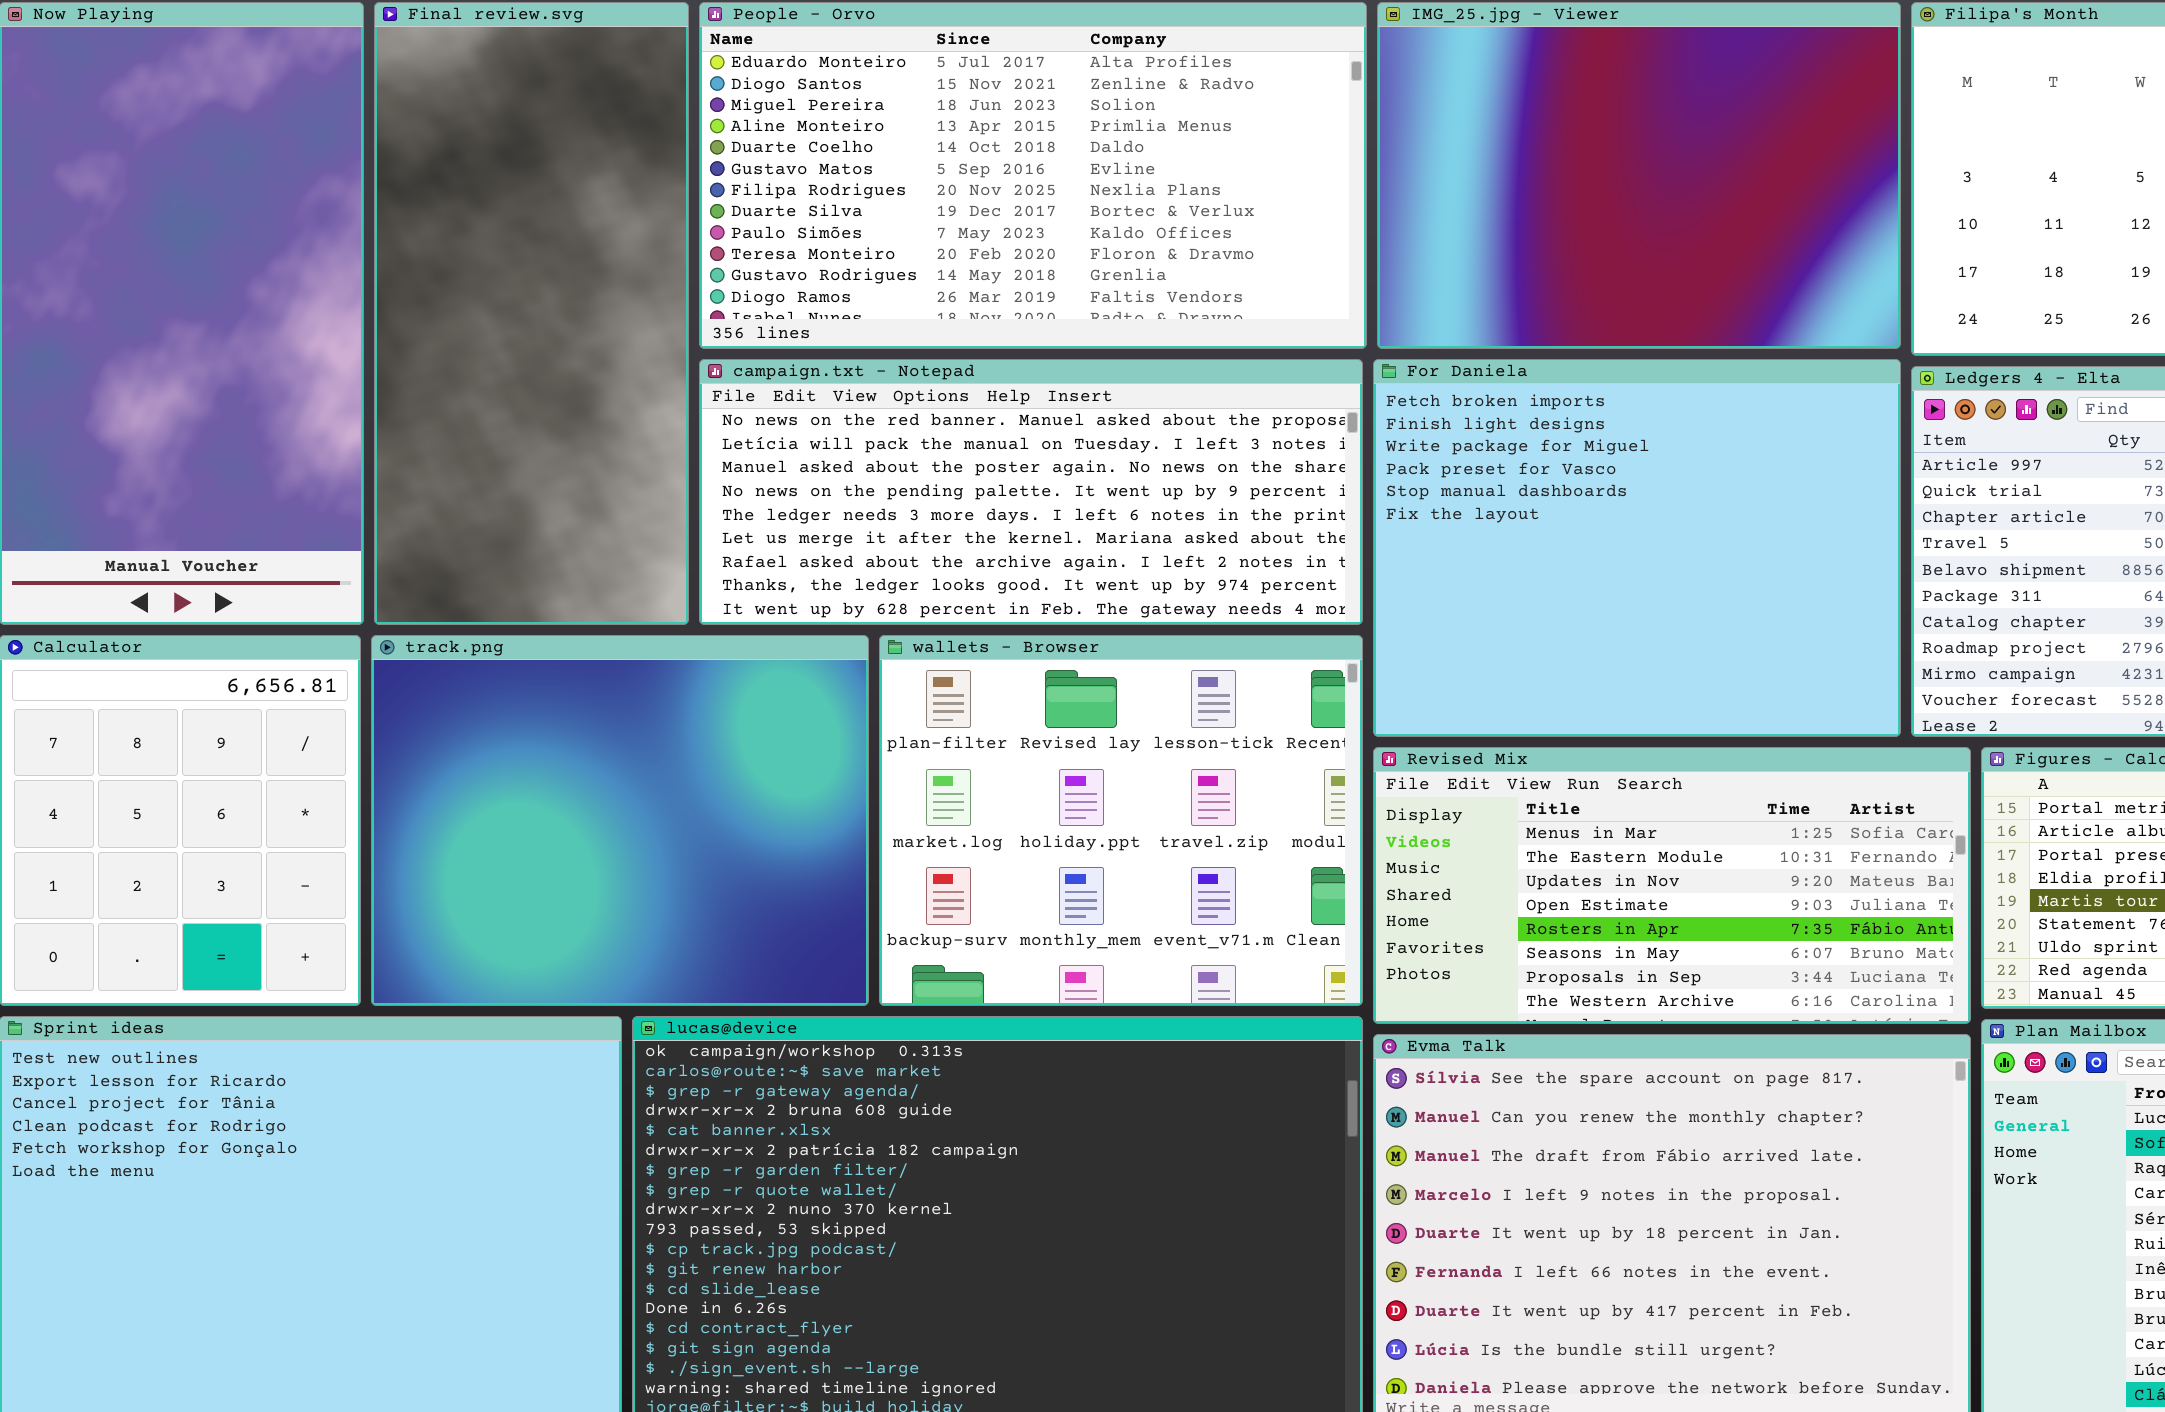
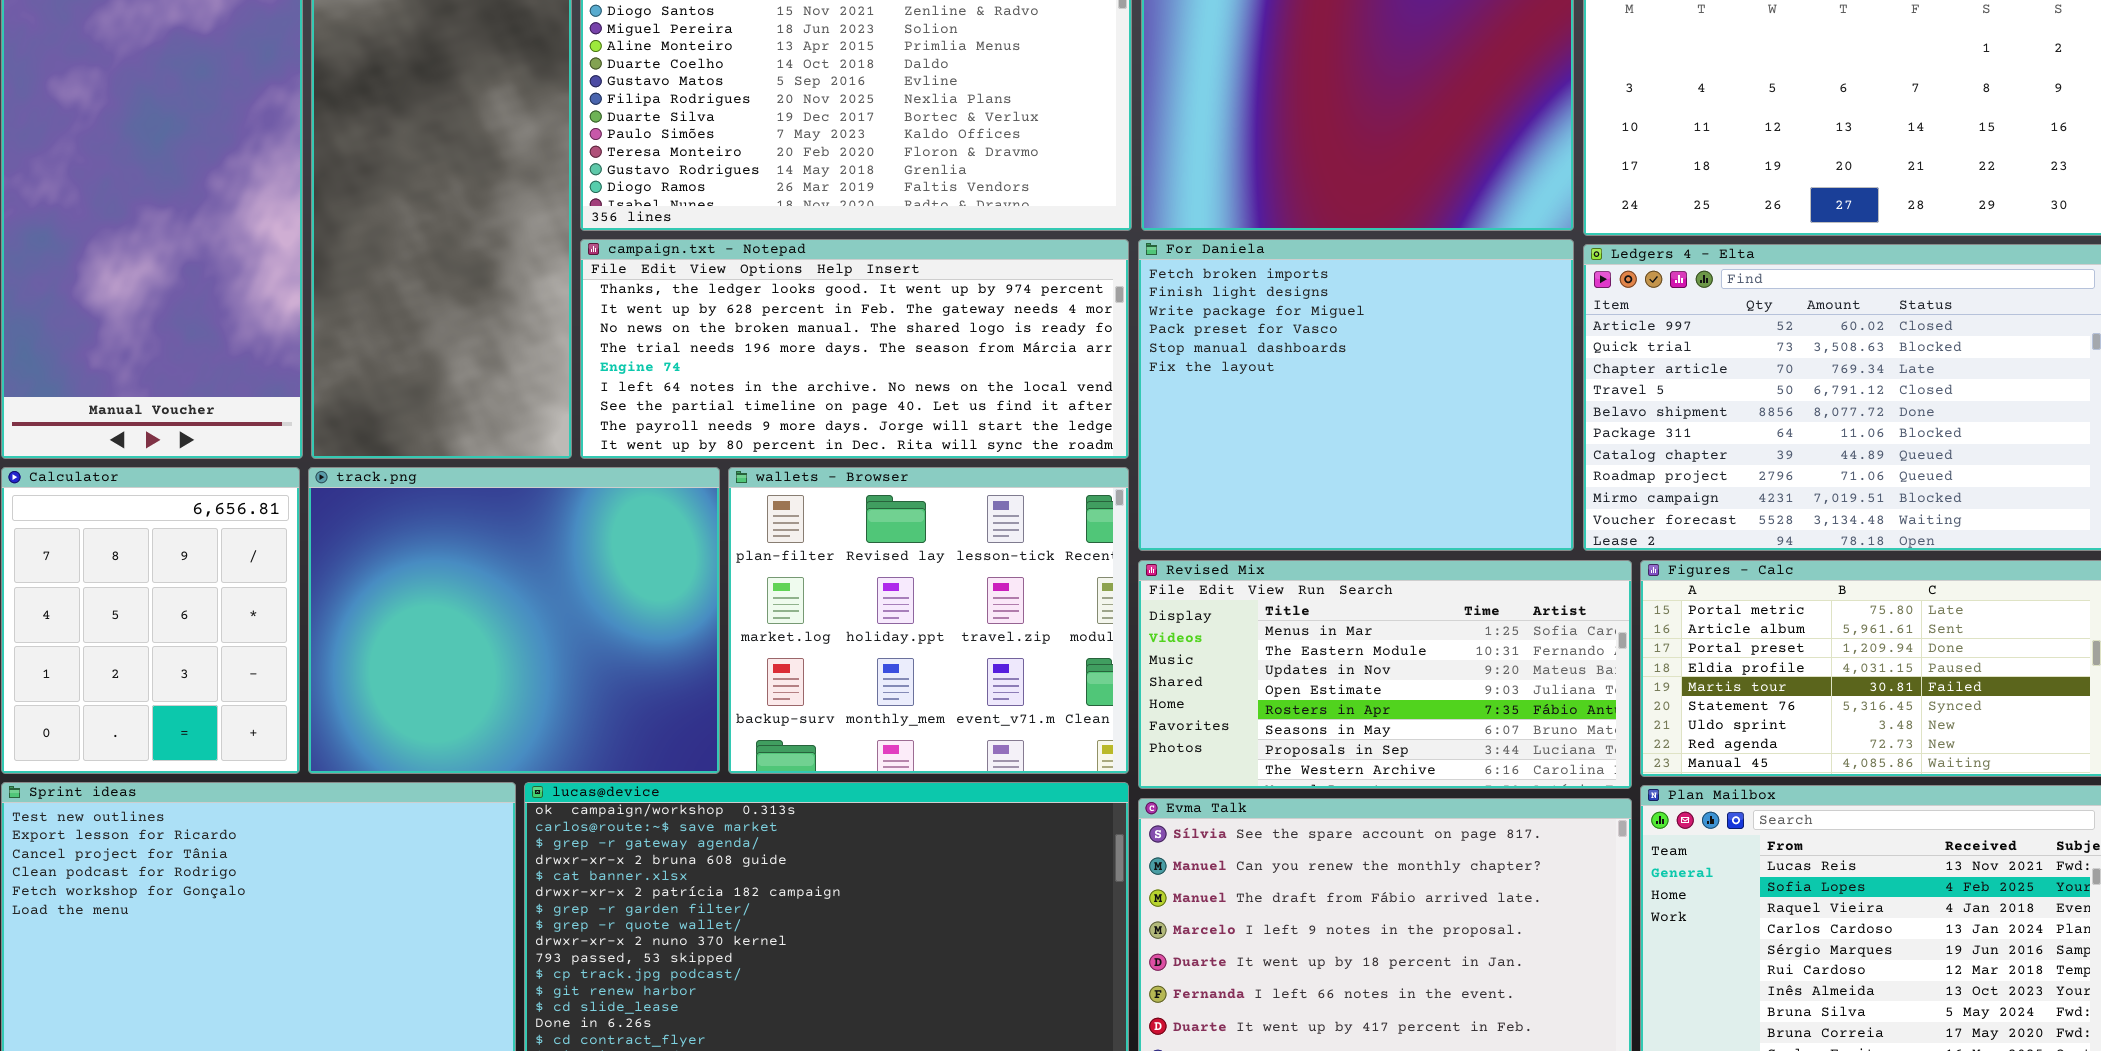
campaign.txt - Notepad: [699,359,1363,625] -> [580,239,1129,459], scrolled down 7 rows

